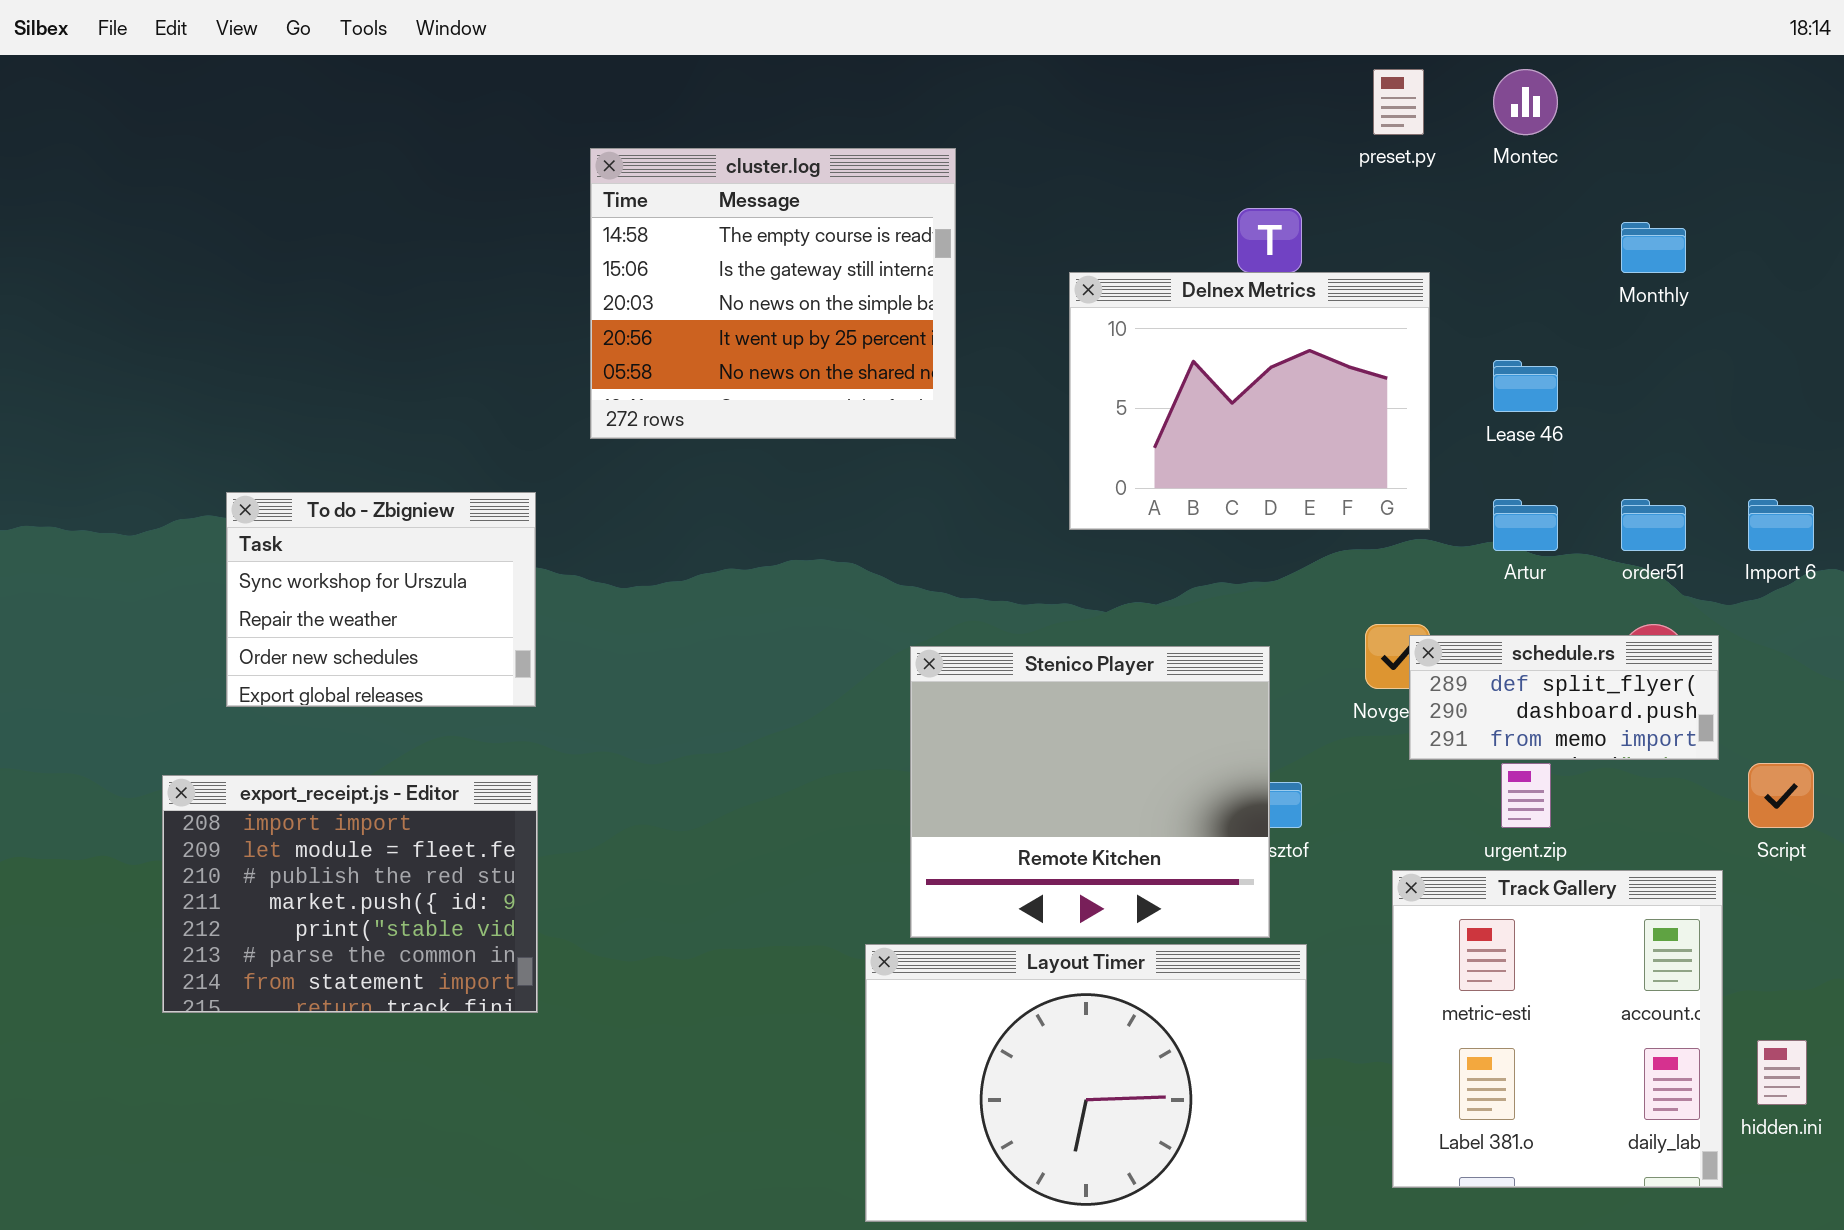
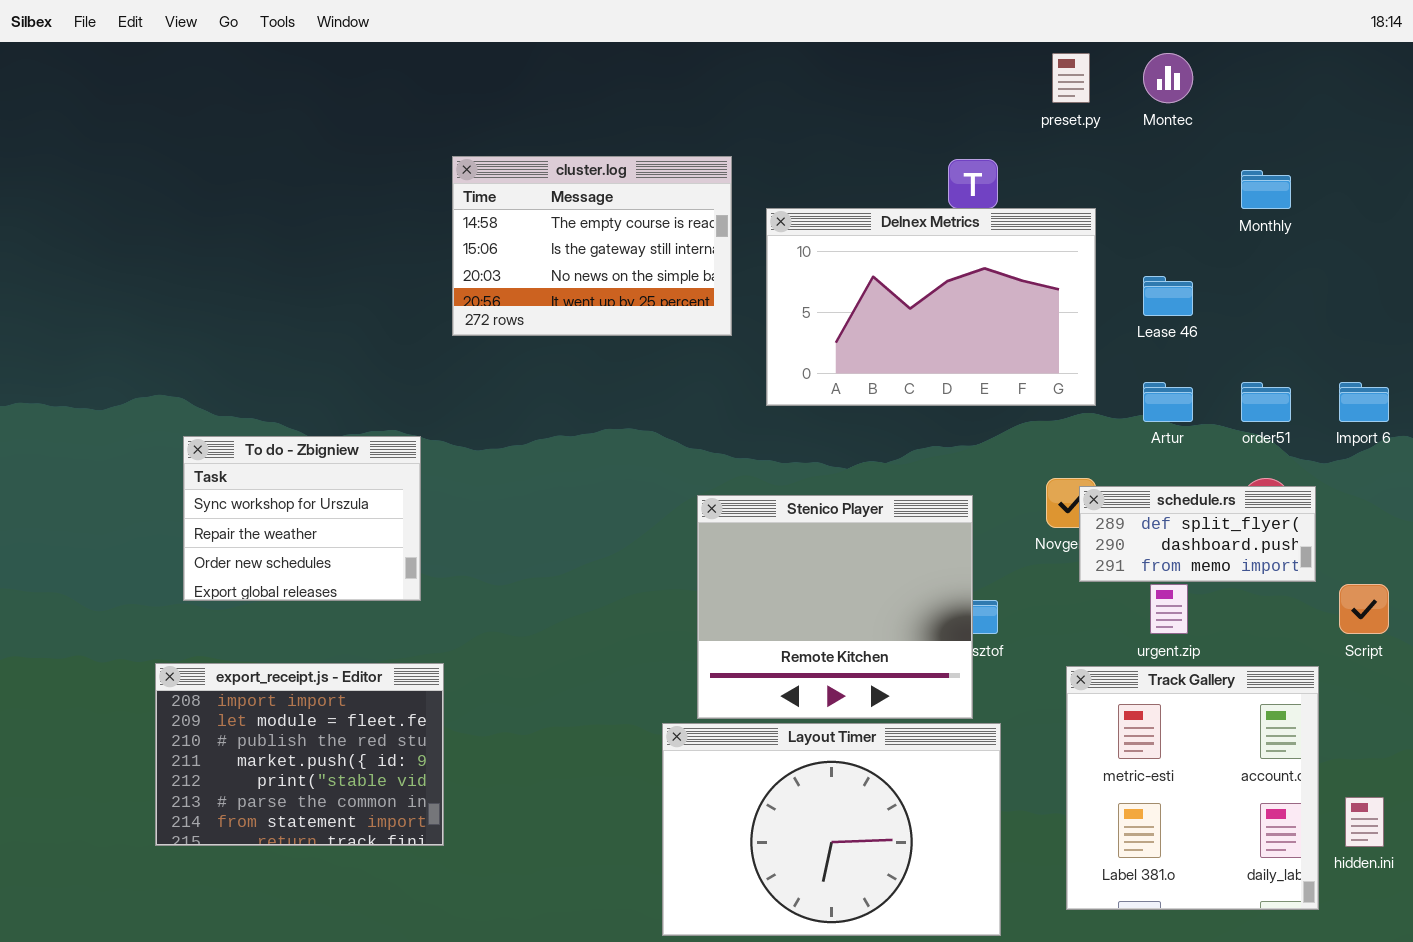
cluster.log: [590,148,956,439] -> [452,156,732,336], resized
Delnex Metrics: [1069,272,1430,530] -> [766,208,1096,406], resized
To do - Zbigniew: [226,492,536,707] -> [183,436,421,601], moved
export_receipt.js - Editor: [162,775,538,1013] -> [155,663,444,846], moved

